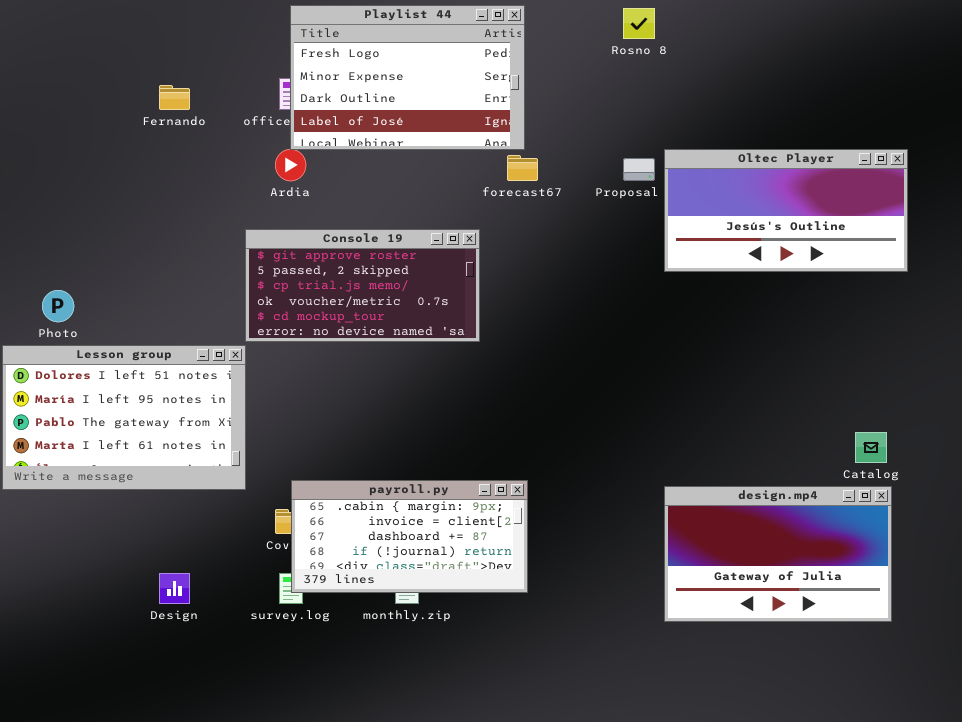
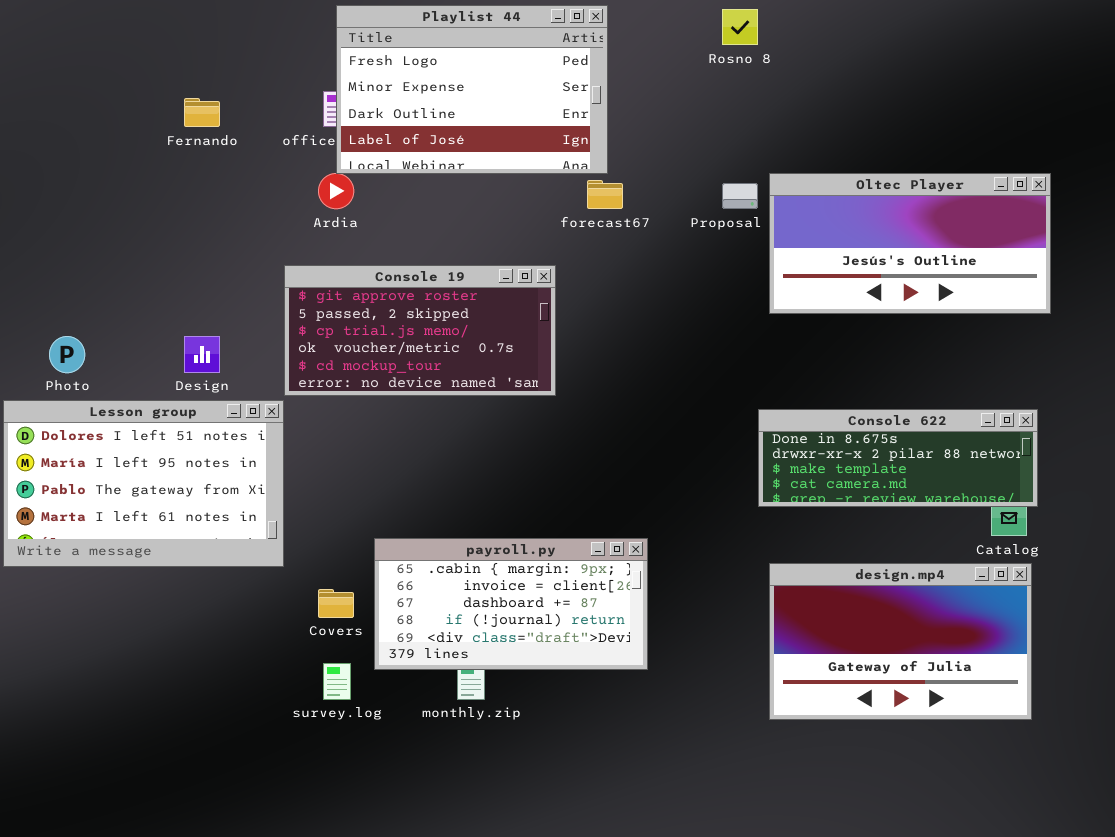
Console 622: none -> [758,409,1038,507], opened
payroll.py: [291,480,528,593] -> [374,538,648,670], moved
Design: [159,573,190,604] -> [184,336,220,373], moved

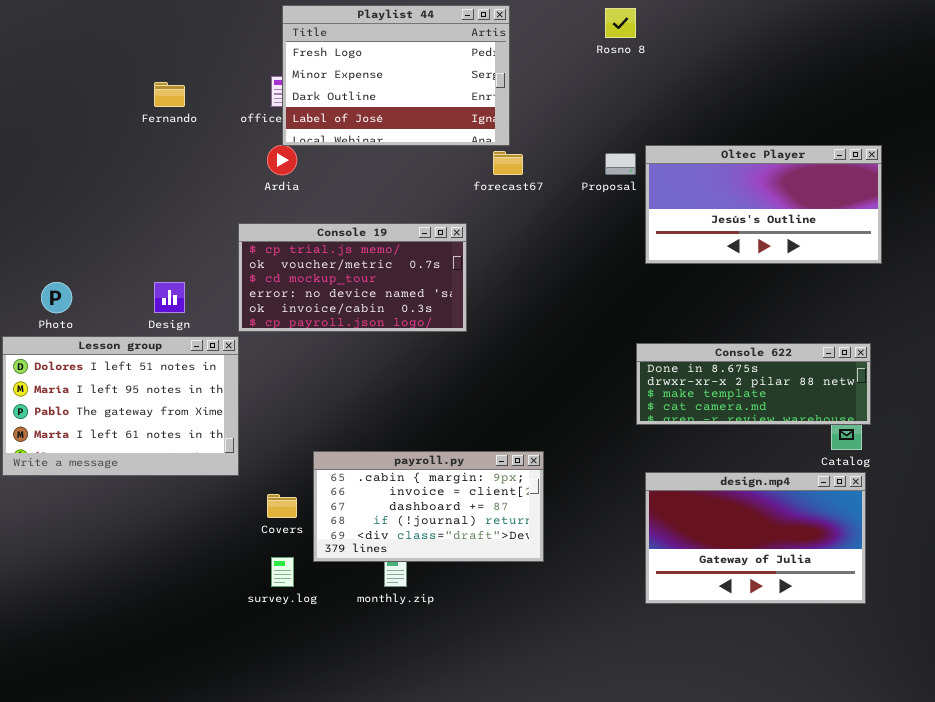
Console 19: [284,265,556,396] -> [238,223,467,332], scrolled down 2 rows

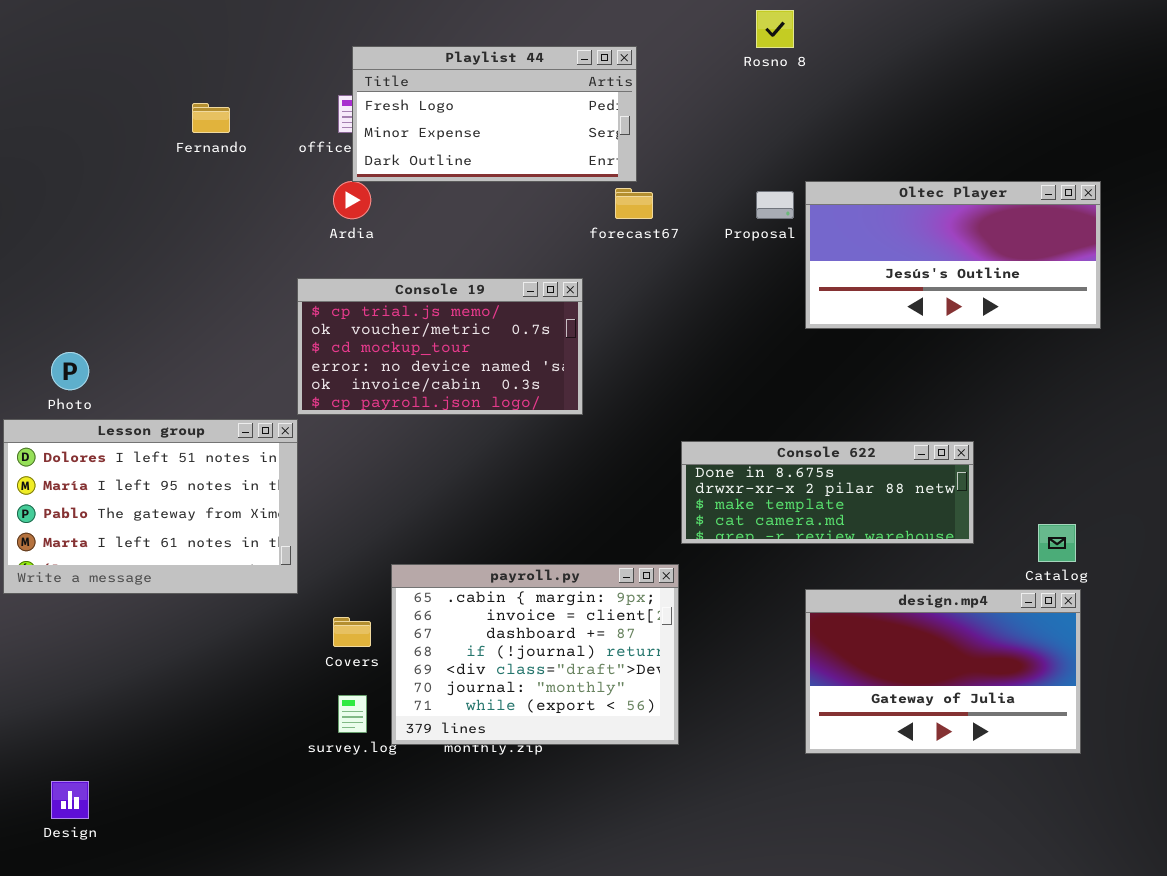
Playlist 44: [282,5,510,146] -> [352,46,637,182], resized
Design: [154,282,185,313] -> [51,781,89,819], moved
Console 622: [636,343,871,425] -> [681,441,974,544], moved
payroll.py: [313,451,544,562] -> [391,564,679,745], resized

